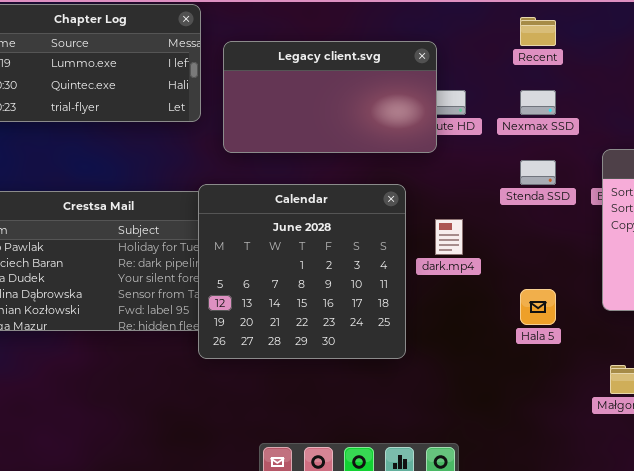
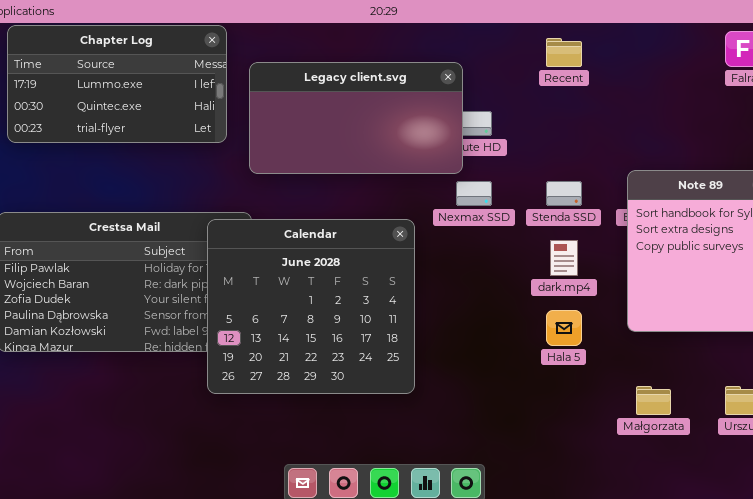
Nexmax SSD: [520,90,556,115] -> [456,181,492,206], moved
Calendar: [198,184,406,359] -> [207,219,415,394], moved
dark.mp4: [435,219,463,255] -> [550,240,578,276], moved

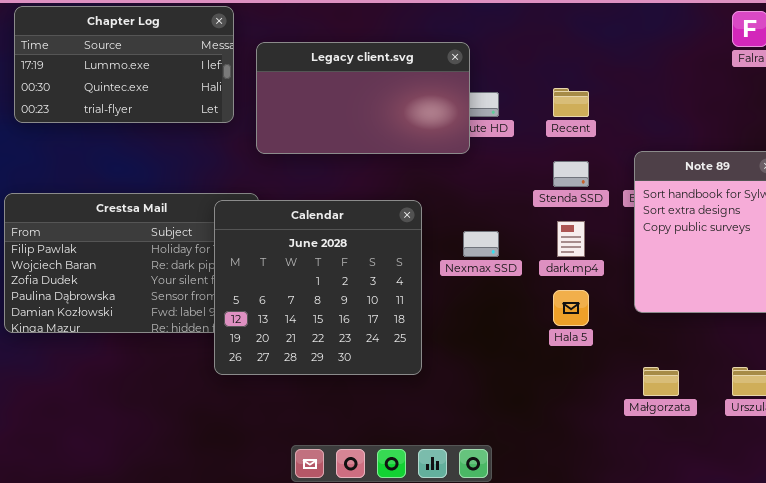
Recent: [546,38,582,67] -> [553,88,589,117], moved
Nexmax SSD: [456,181,492,206] -> [463,231,499,257], moved

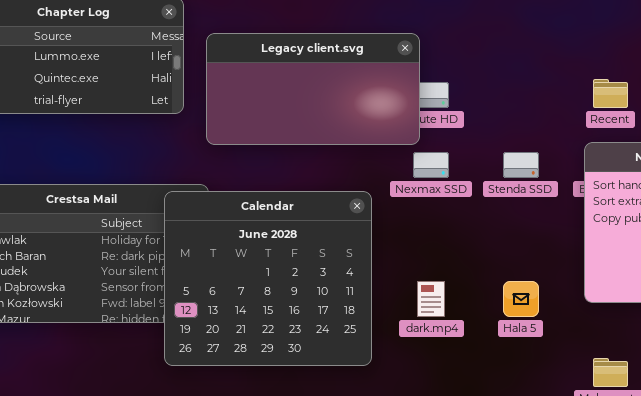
Recent: [553,88,589,117] -> [593,79,628,108], moved
dark.mp4: [557,221,585,257] -> [417,281,445,317], moved
Nexmax SSD: [463,231,499,257] -> [413,152,449,178], moved

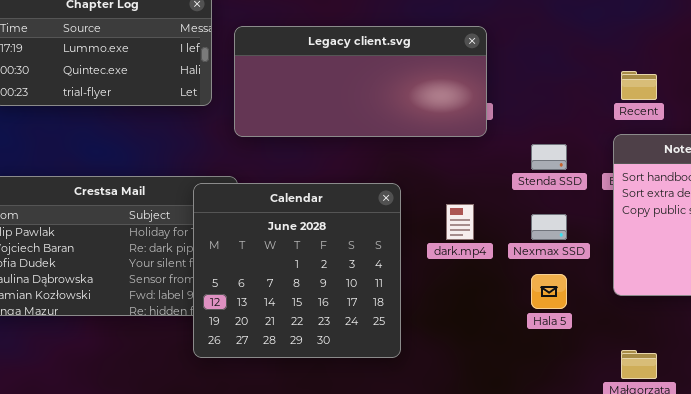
Legacy client.svg: [206,33,420,145] -> [234,26,487,137], resized
Nexmax SSD: [413,152,449,178] -> [531,214,567,240], moved
dark.mp4: [417,281,445,317] -> [446,204,474,240], moved

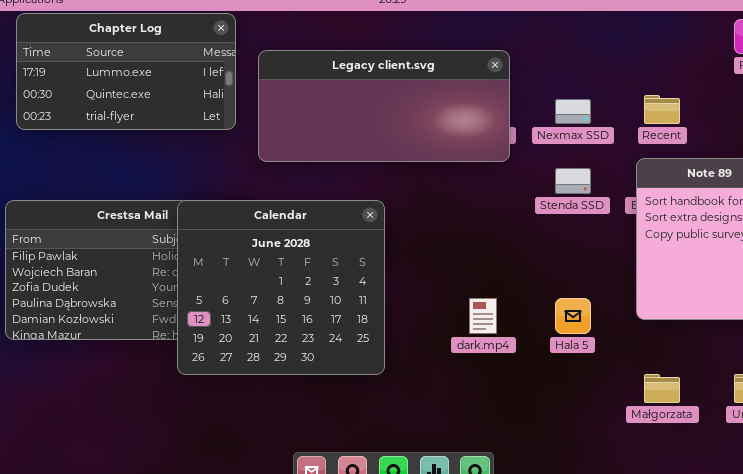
Calendar: [193,183,401,358] -> [177,200,385,375], moved
dark.mp4: [446,204,474,240] -> [469,298,497,334], moved
Nexmax SSD: [531,214,567,240] -> [555,99,591,124], moved

